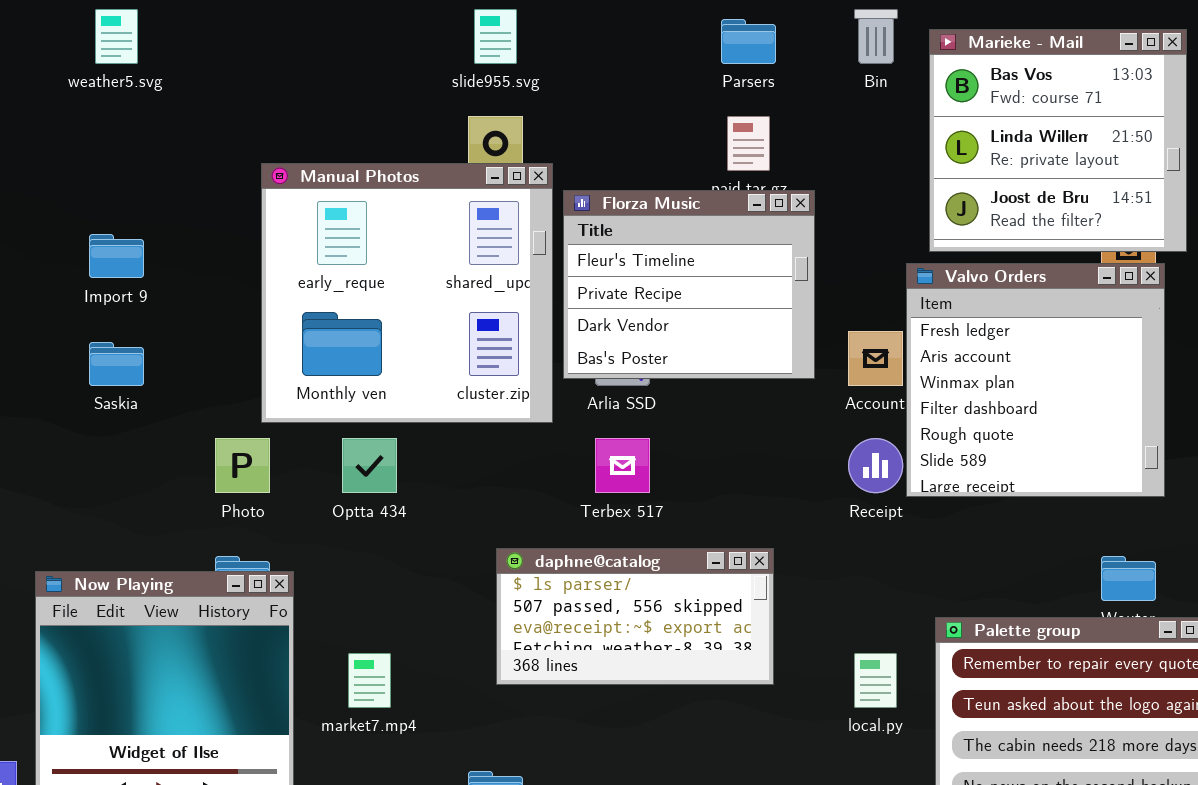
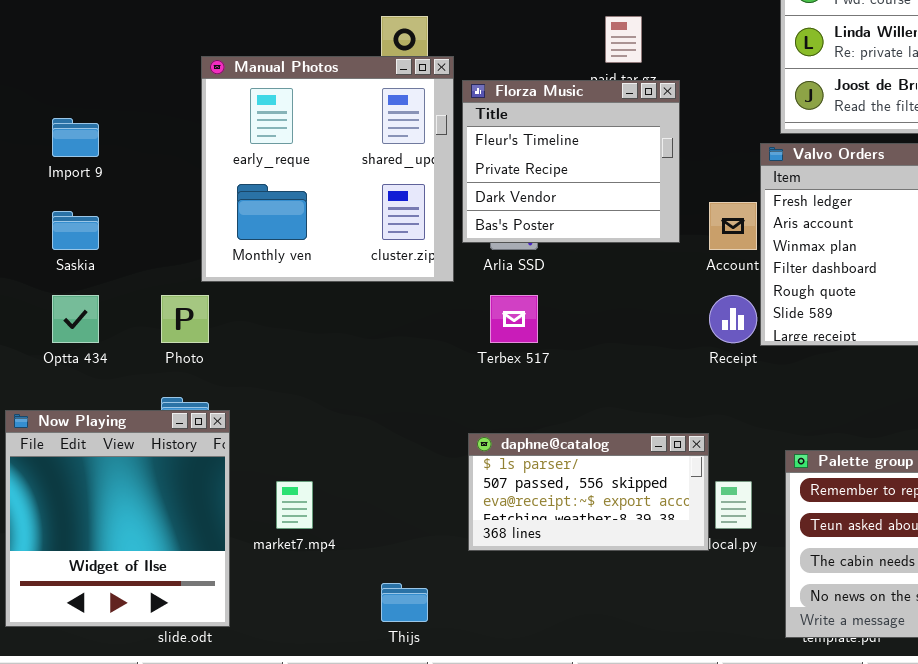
Optta 434: [342,438,397,493] -> [52,295,99,343], moved
daphne@catalog: [496,548,774,685] -> [468,433,709,551], moved

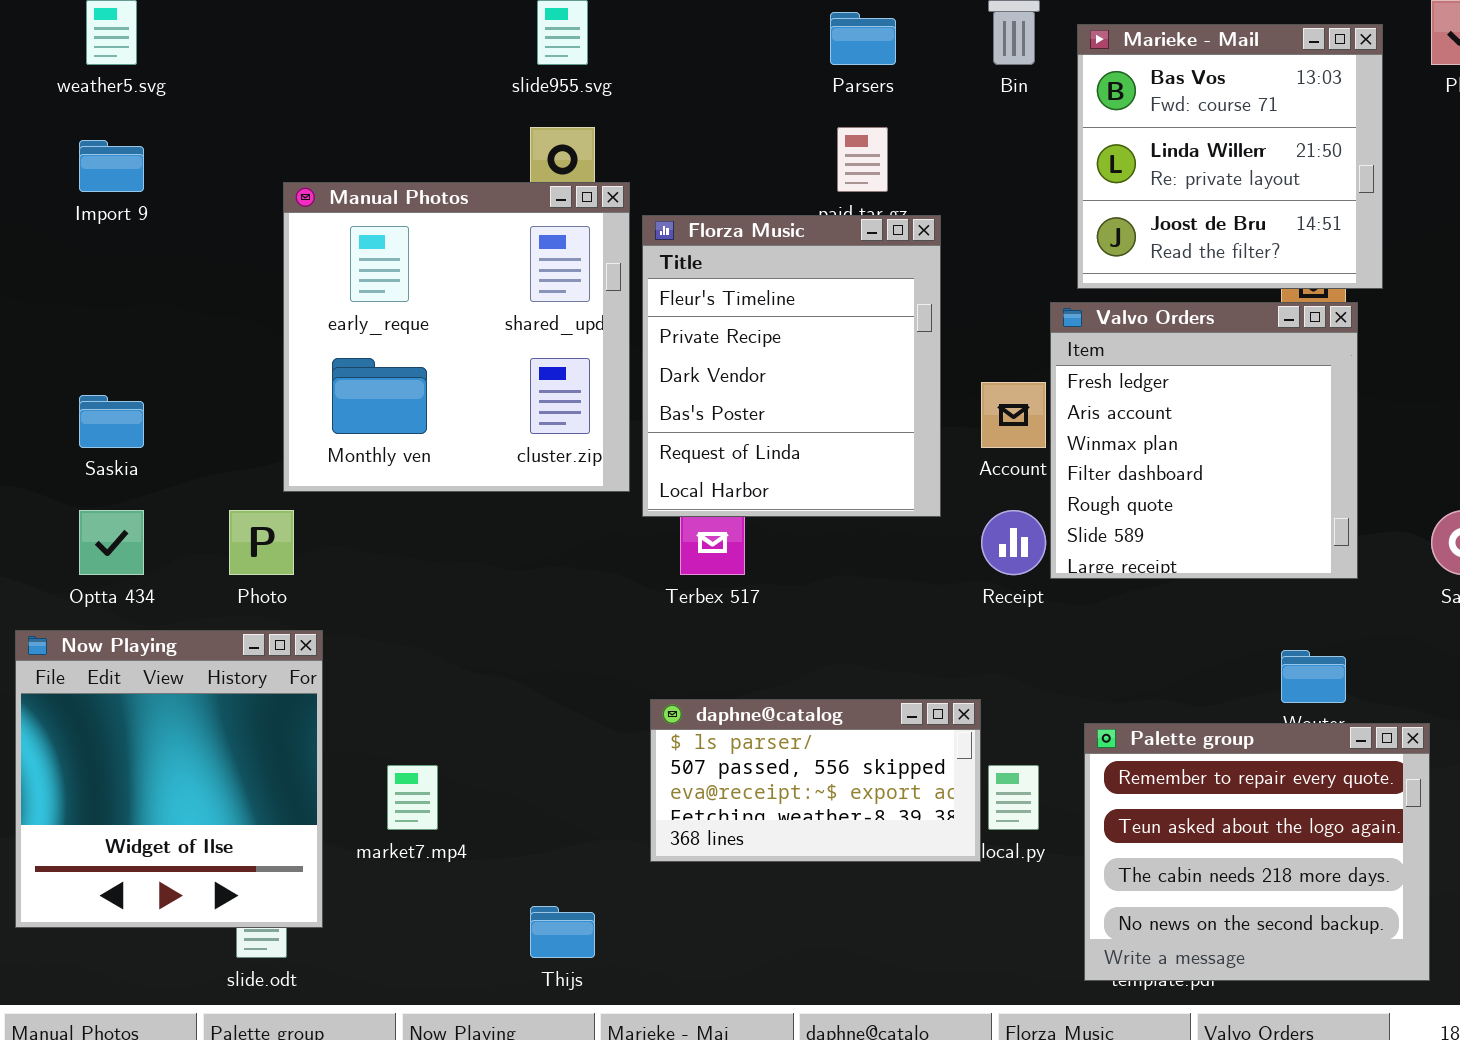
Florza Music: [462,80,680,243] -> [642,215,941,517], resized
Import 9: [52,118,99,157] -> [79,140,144,192], moved
Now Playing: [5,410,230,627] -> [15,630,323,928], moved

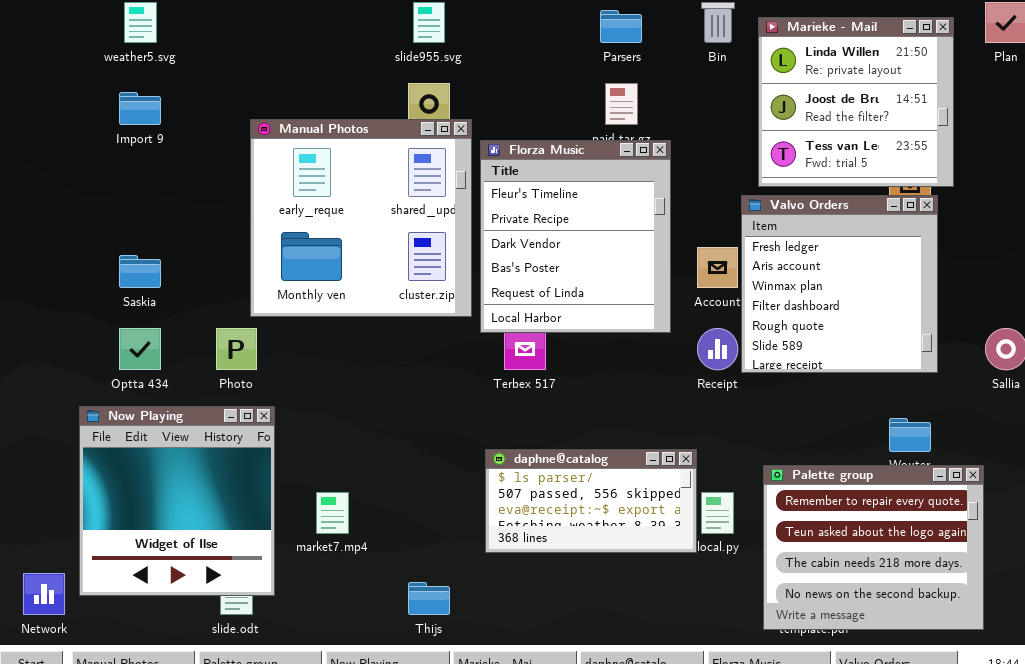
Marieke - Mail: [1077,24,1383,289] -> [758,17,954,187], scrolled down 1 row

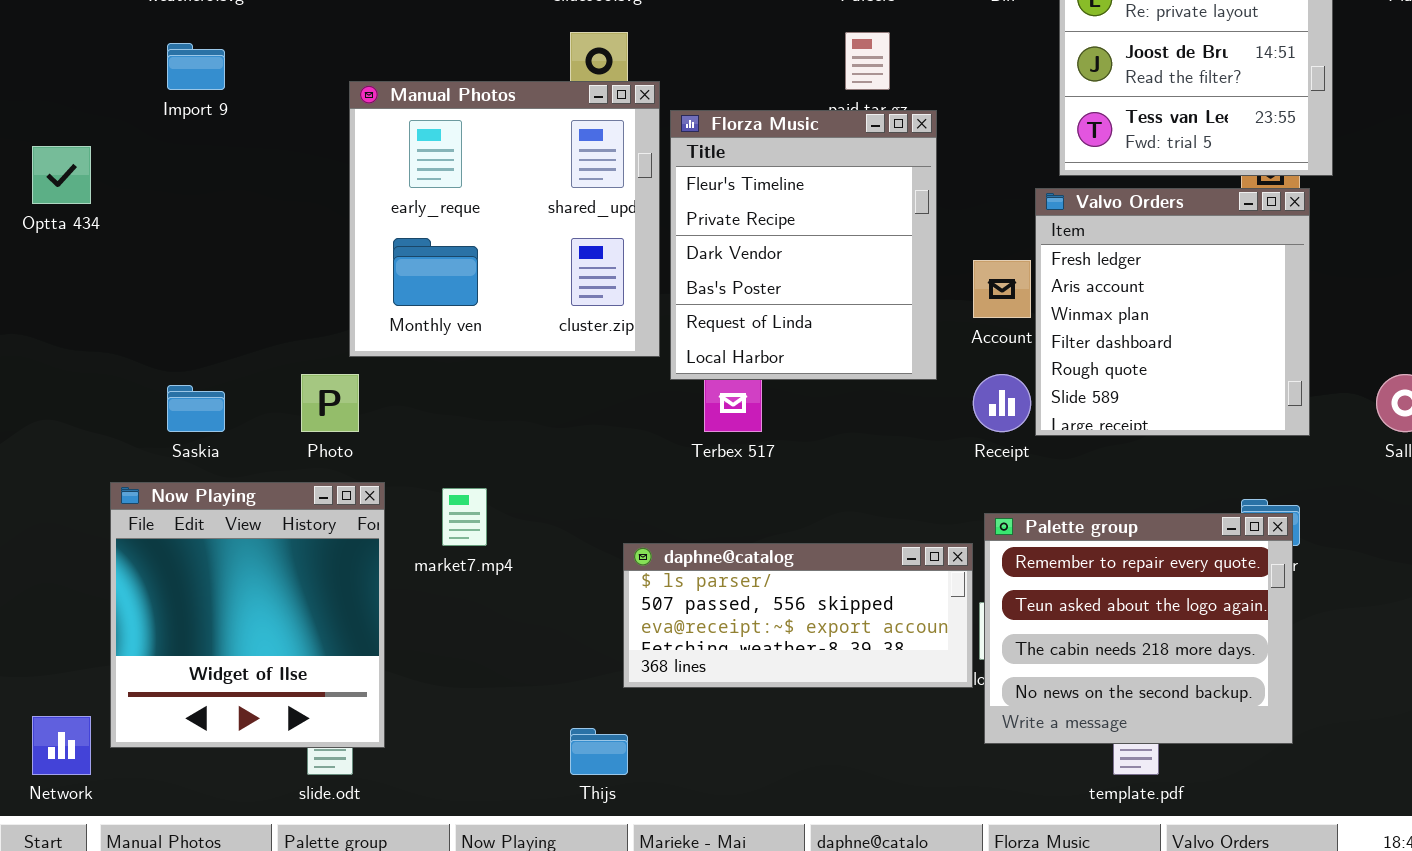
Saskia: [119,255,161,288] -> [167,385,225,432], moved
Optta 434: [119,328,161,370] -> [32,146,91,204], moved
daphne@catalog: [485,449,697,553] -> [623,543,973,688], resized
Palette group: [763,465,984,630] -> [984,513,1293,744], moved
market7.mp4: [316,492,349,534] -> [442,488,487,546], moved

